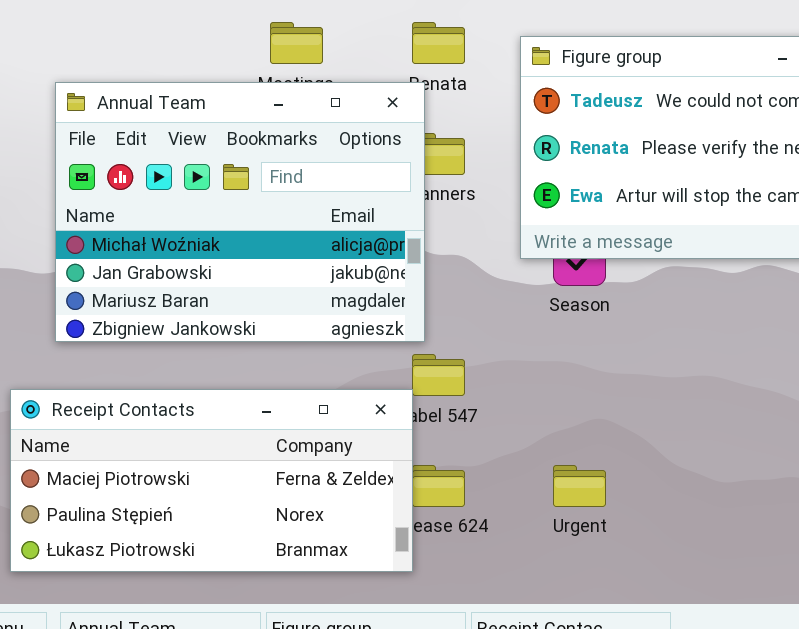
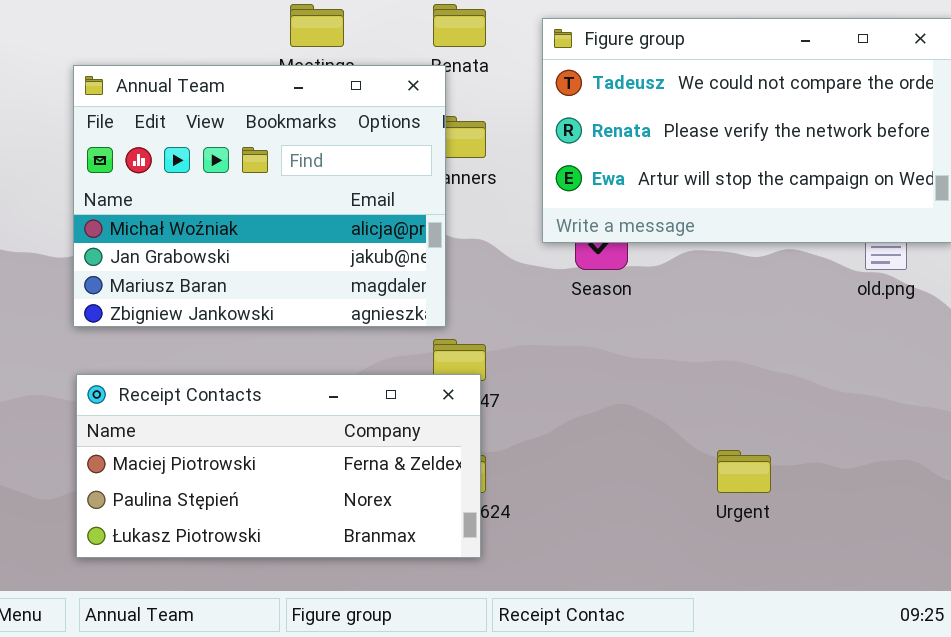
Receipt Contacts: [10,389,413,572] -> [76,374,481,558], moved
Urgent: [553,465,606,507] -> [717,450,771,493], moved

